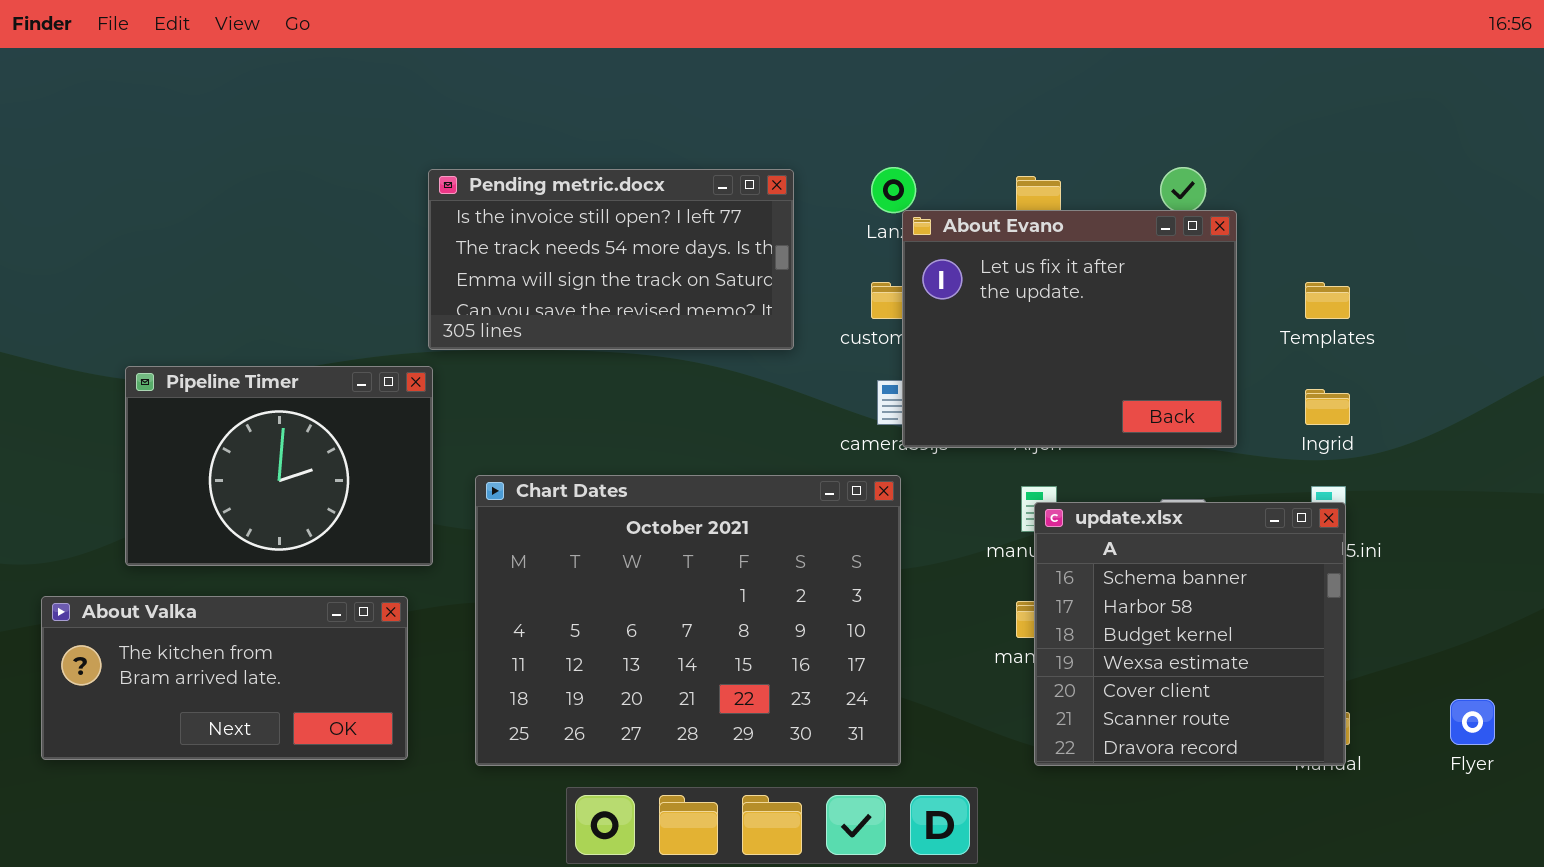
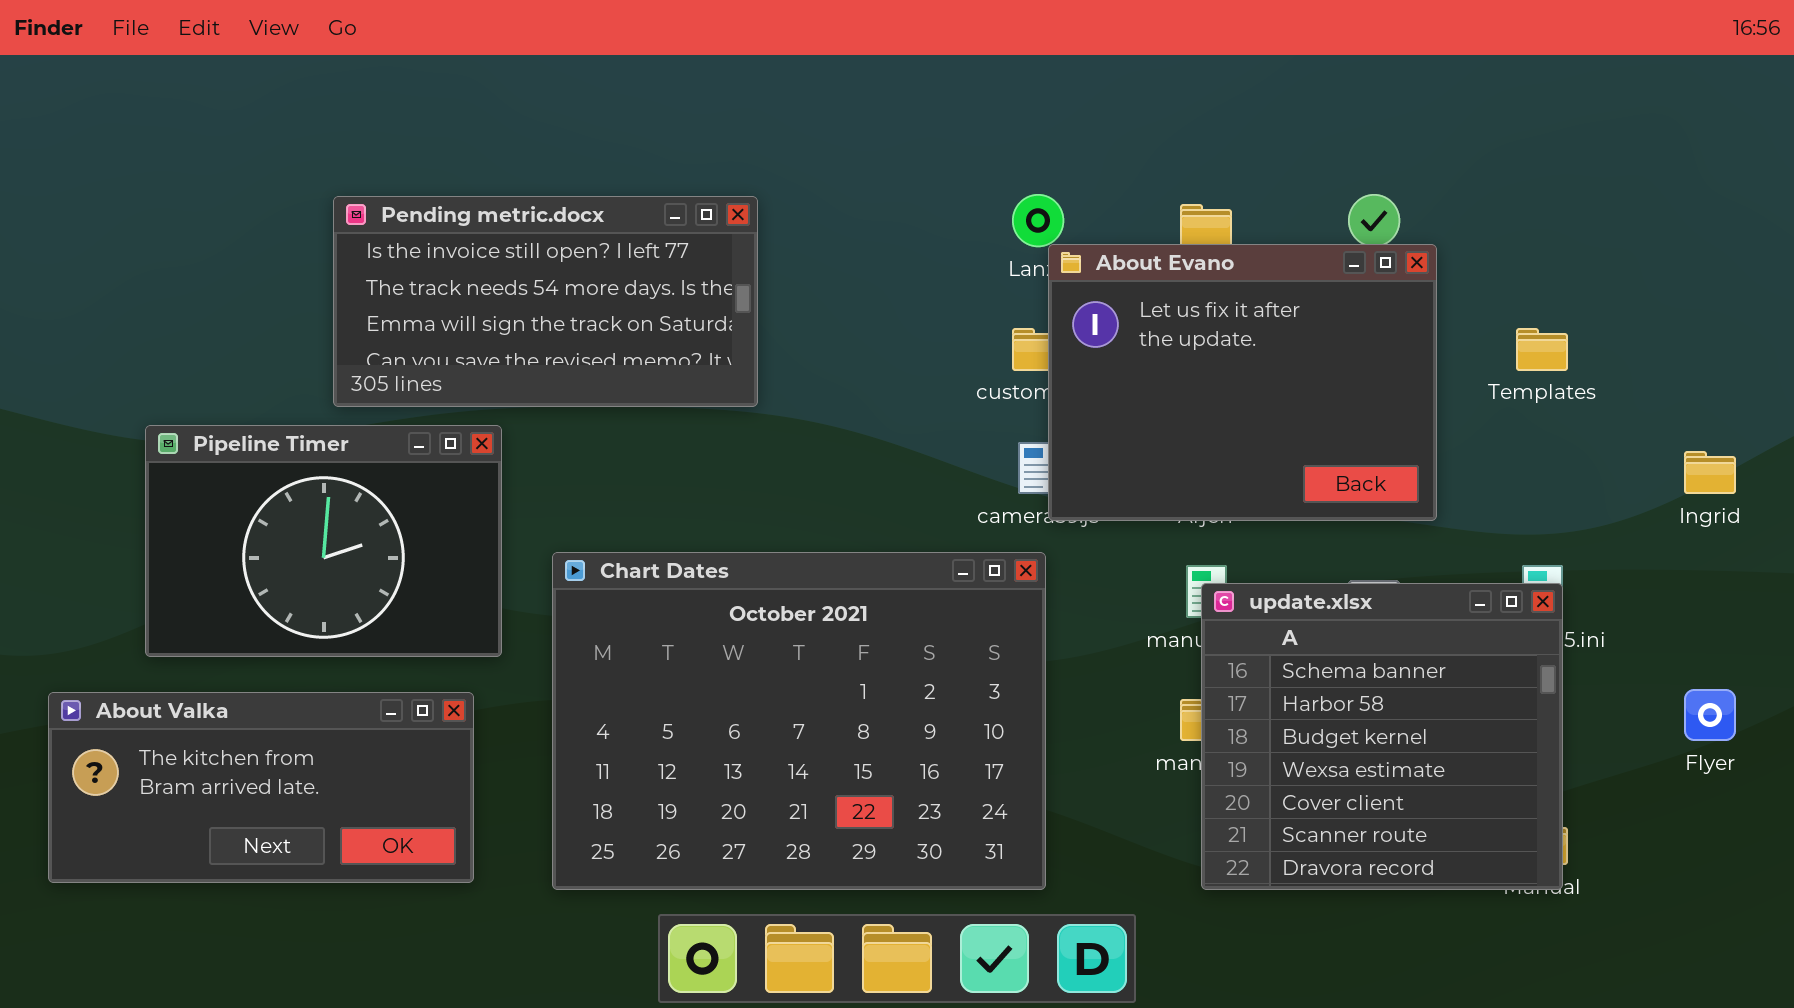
Pending metric.docx: [428,169,794,350] -> [333,196,758,407], moved
Ingrid: [1305,389,1350,425] -> [1684,451,1736,494], moved
Flyer: [1450,699,1495,745] -> [1684,689,1736,741], moved

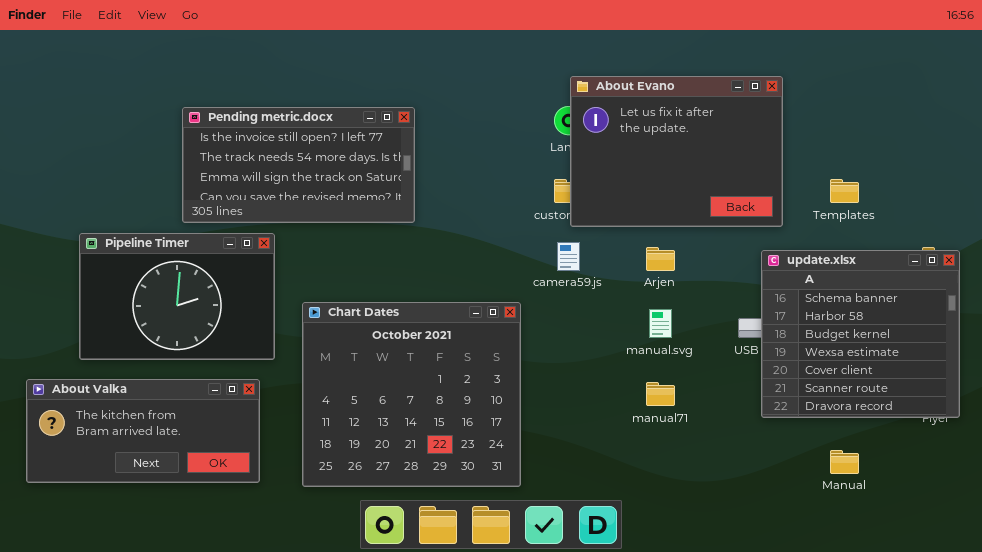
About Evano: [1048,244,1437,521] -> [570,76,783,227], moved
Chart Dates: [552,552,1046,890] -> [302,302,521,487], resized
update.xlsx: [1201,583,1563,890] -> [761,250,960,418], moved

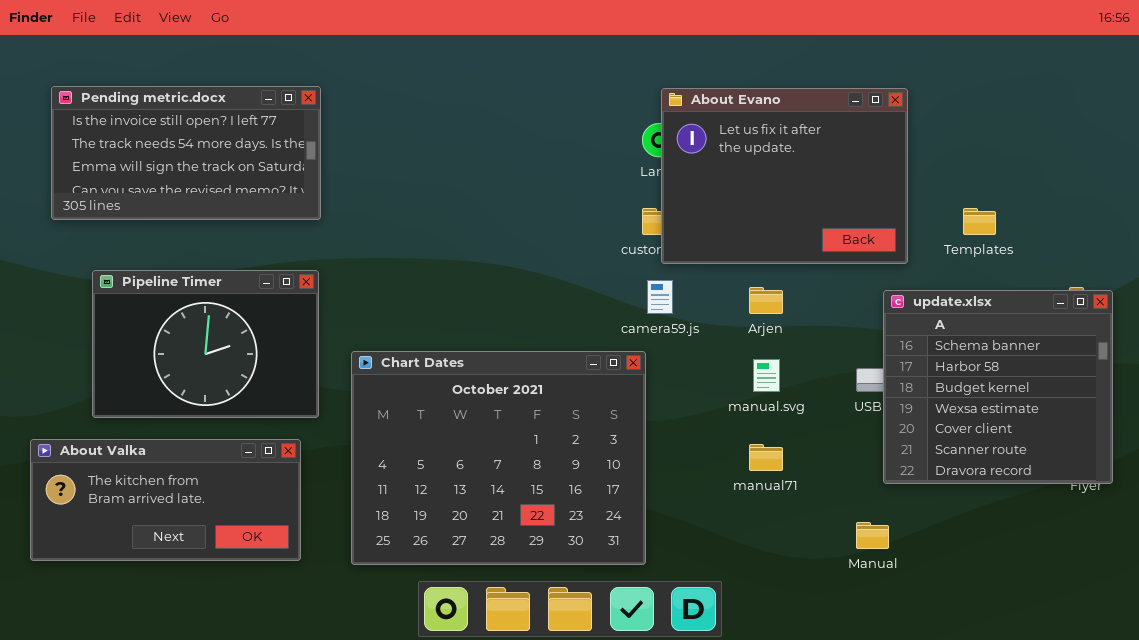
Pending metric.docx: [182,107,415,223] -> [51,86,321,220], moved
Chart Dates: [302,302,521,487] -> [351,351,646,565], resized
Manual: [830,450,859,474] -> [856,522,889,549], moved

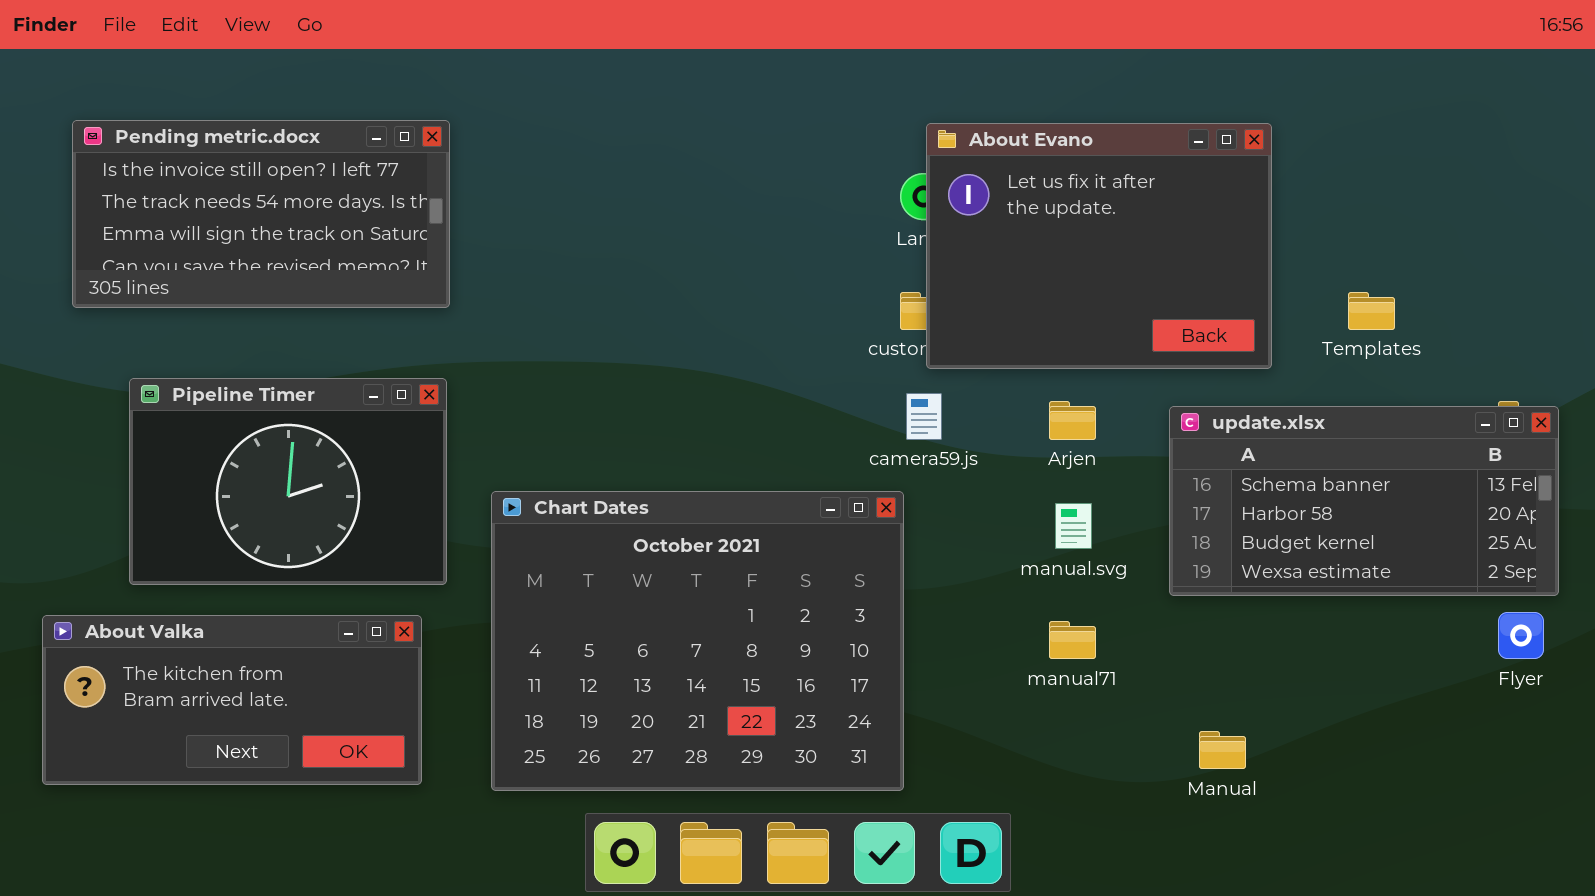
update.xlsx: [883,290,1113,484] -> [1169,406,1559,596], resized

